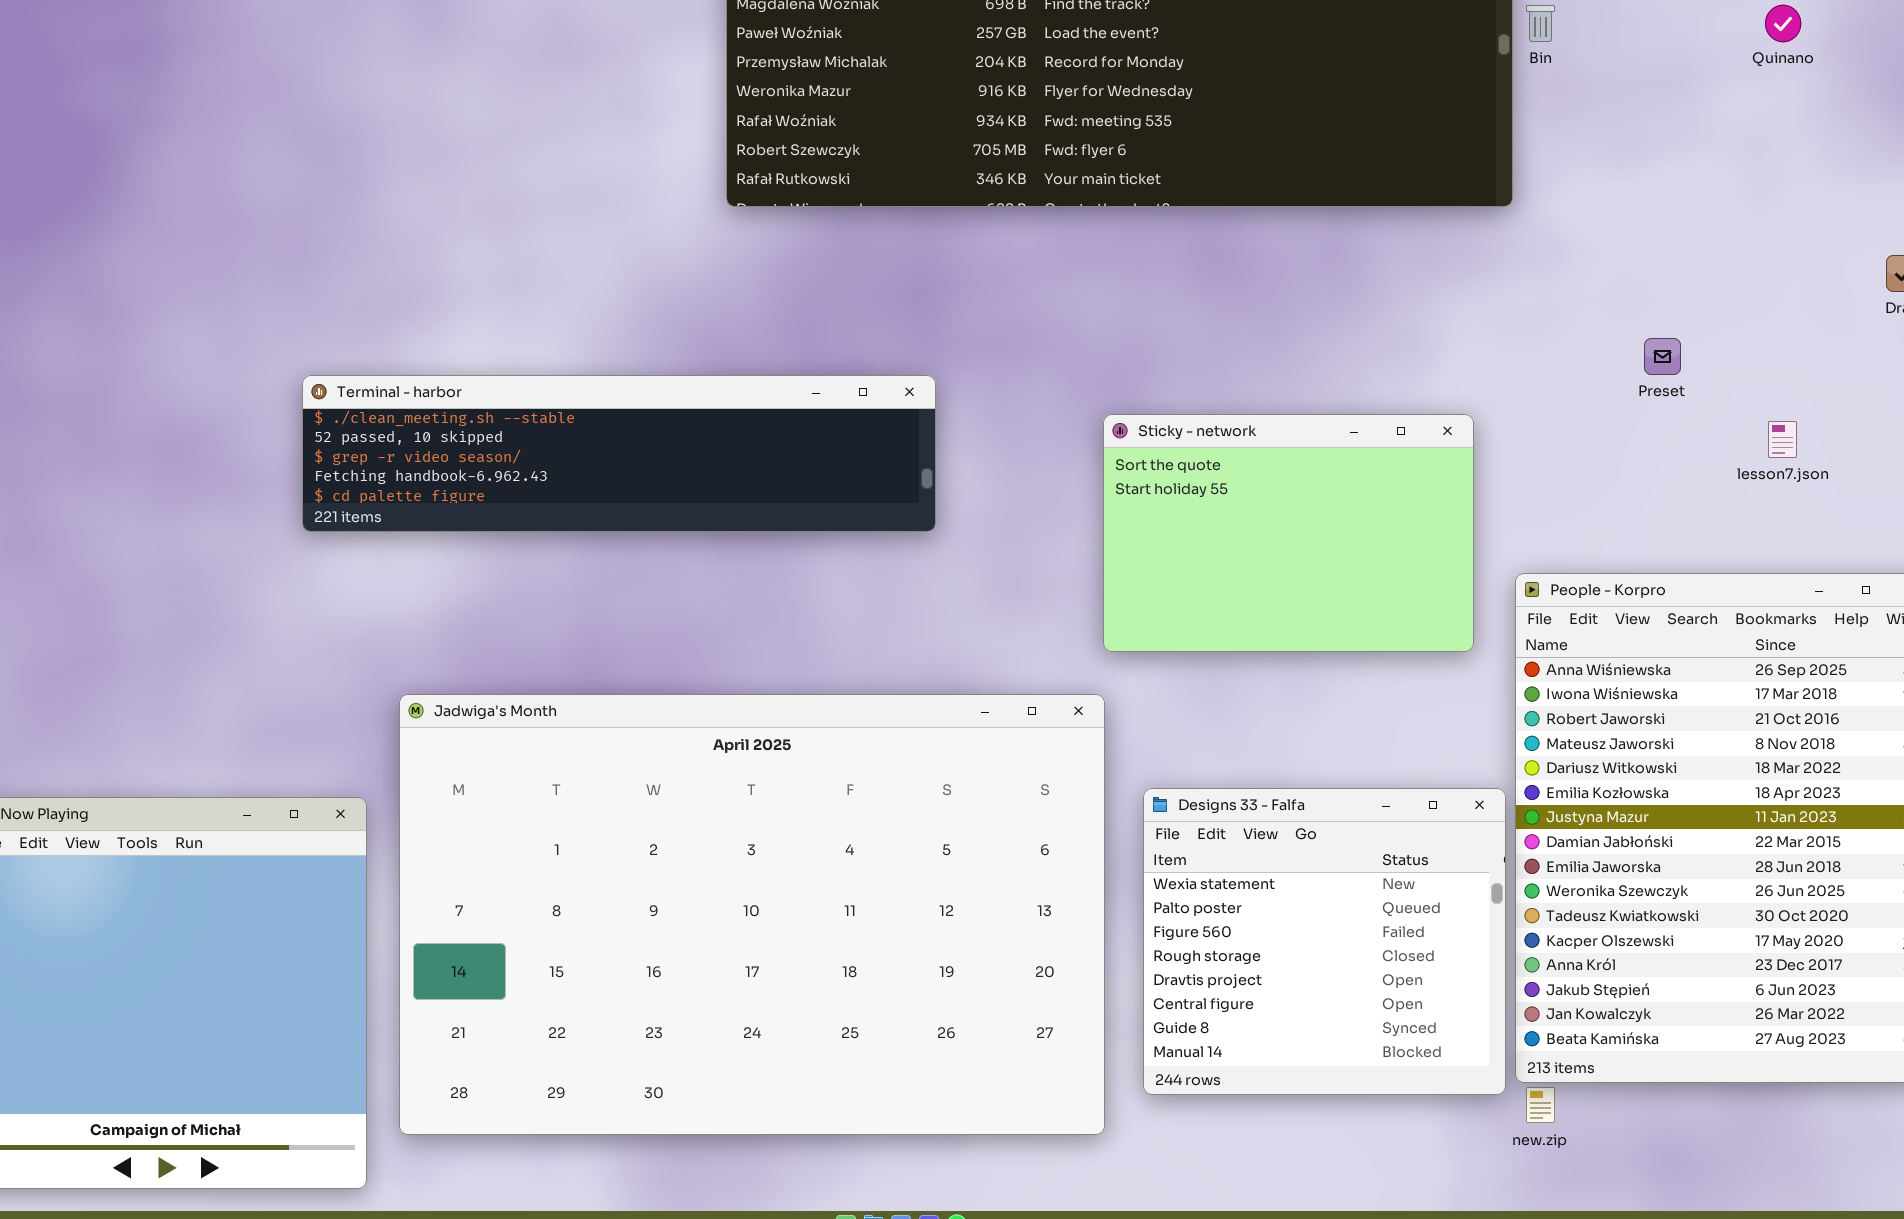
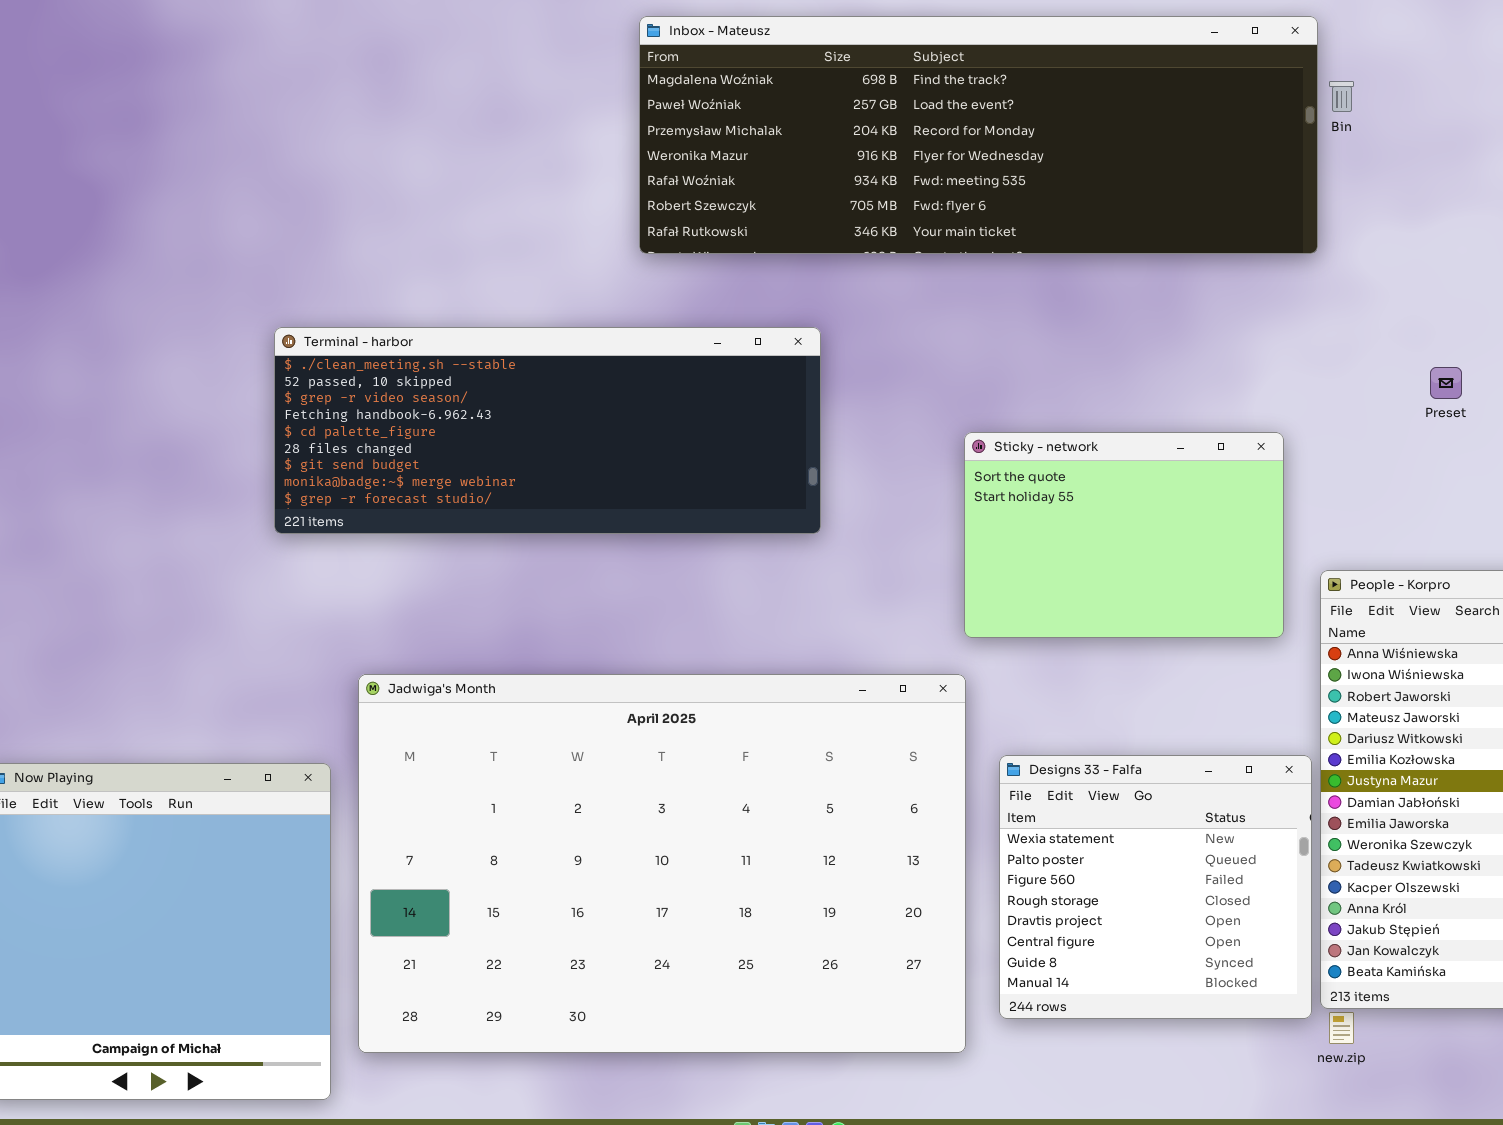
Terminal - harbor: [302,375,936,532] -> [274,327,821,534], resized

